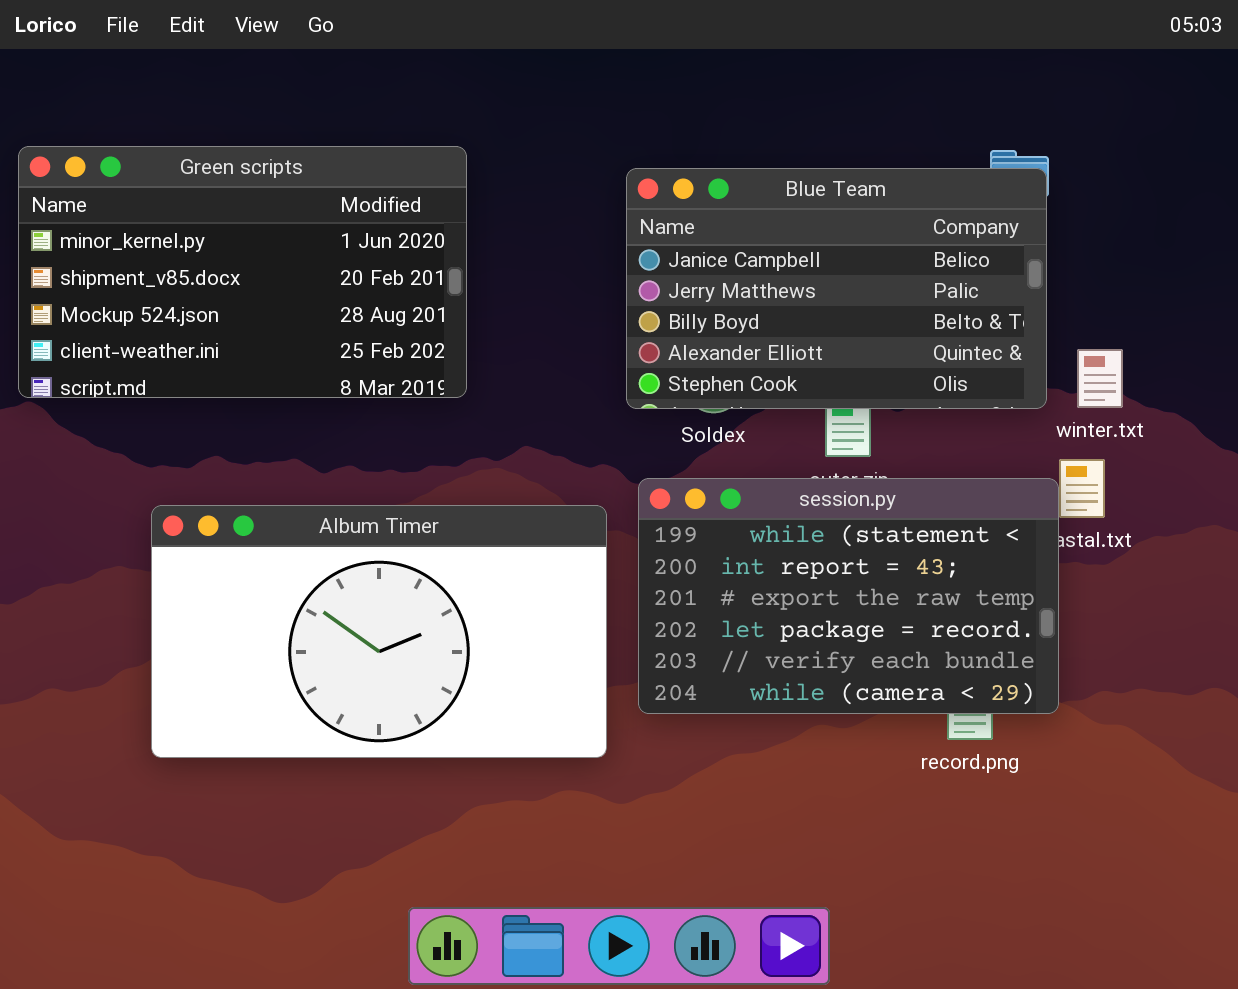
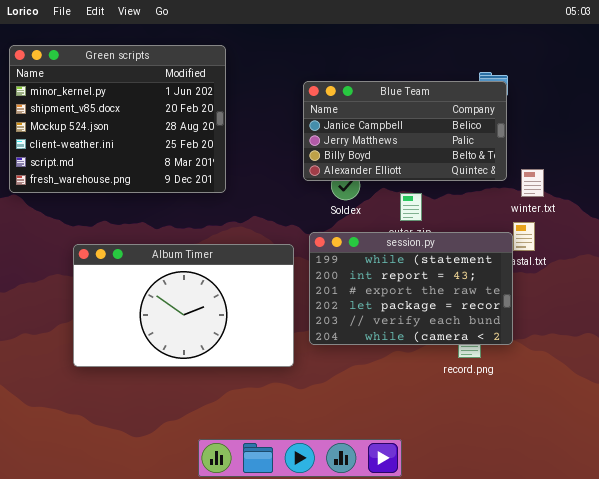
Green scripts: [18,146,467,398] -> [9,45,226,193], resized
Blue Team: [626,168,1047,409] -> [303,81,507,181], resized

